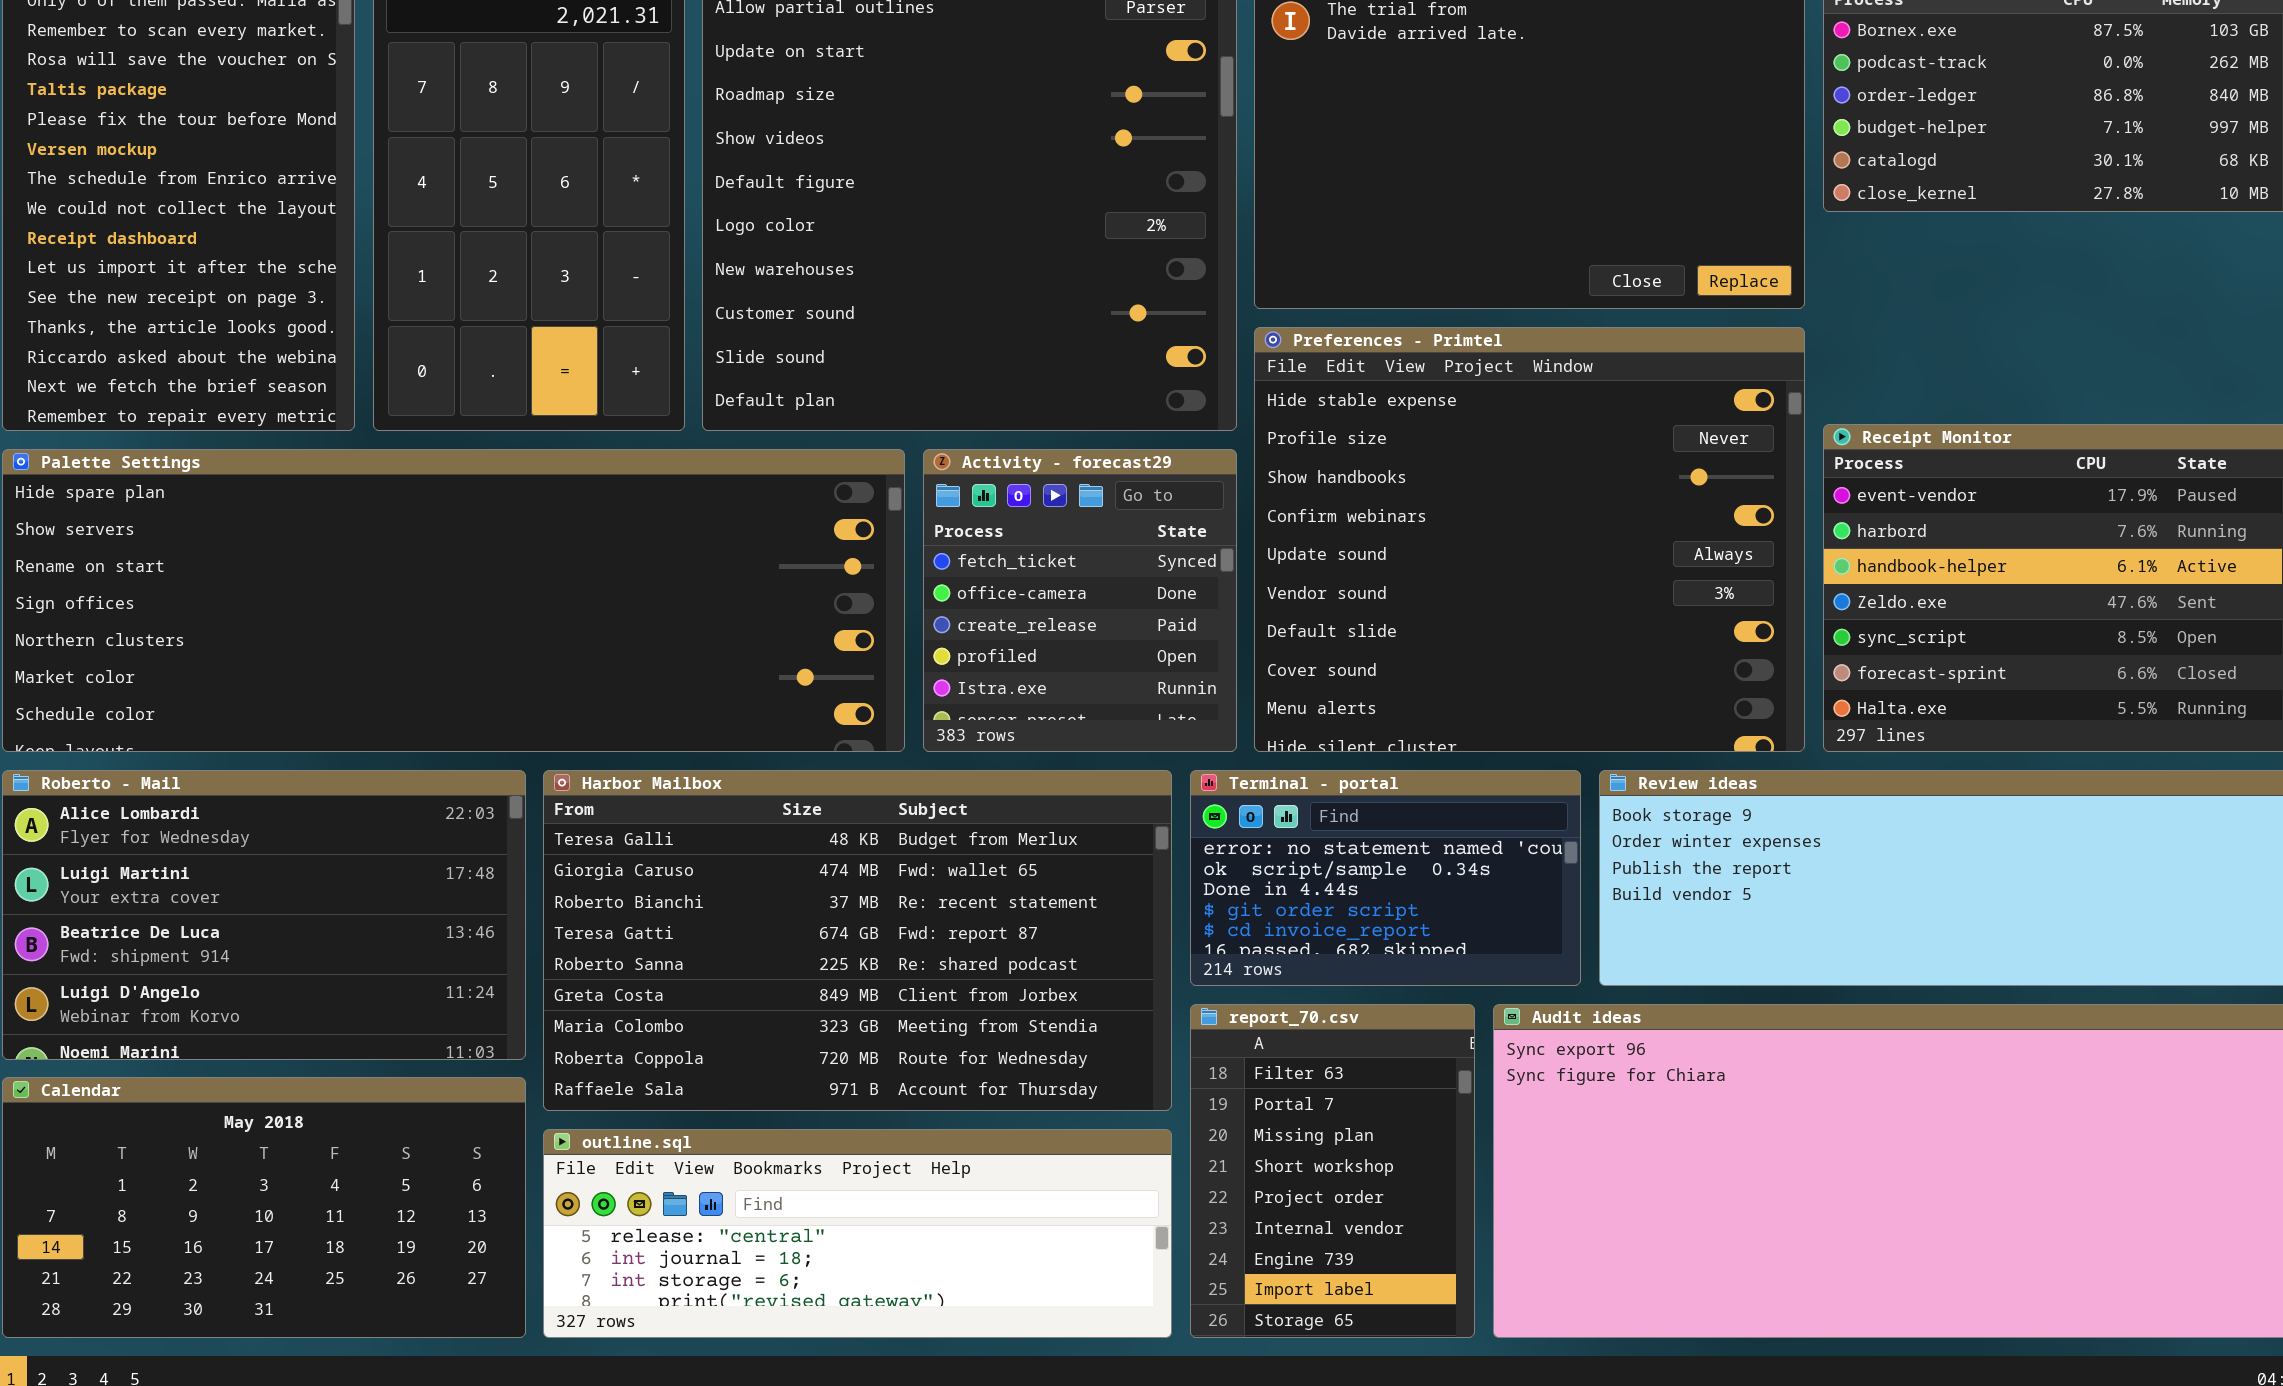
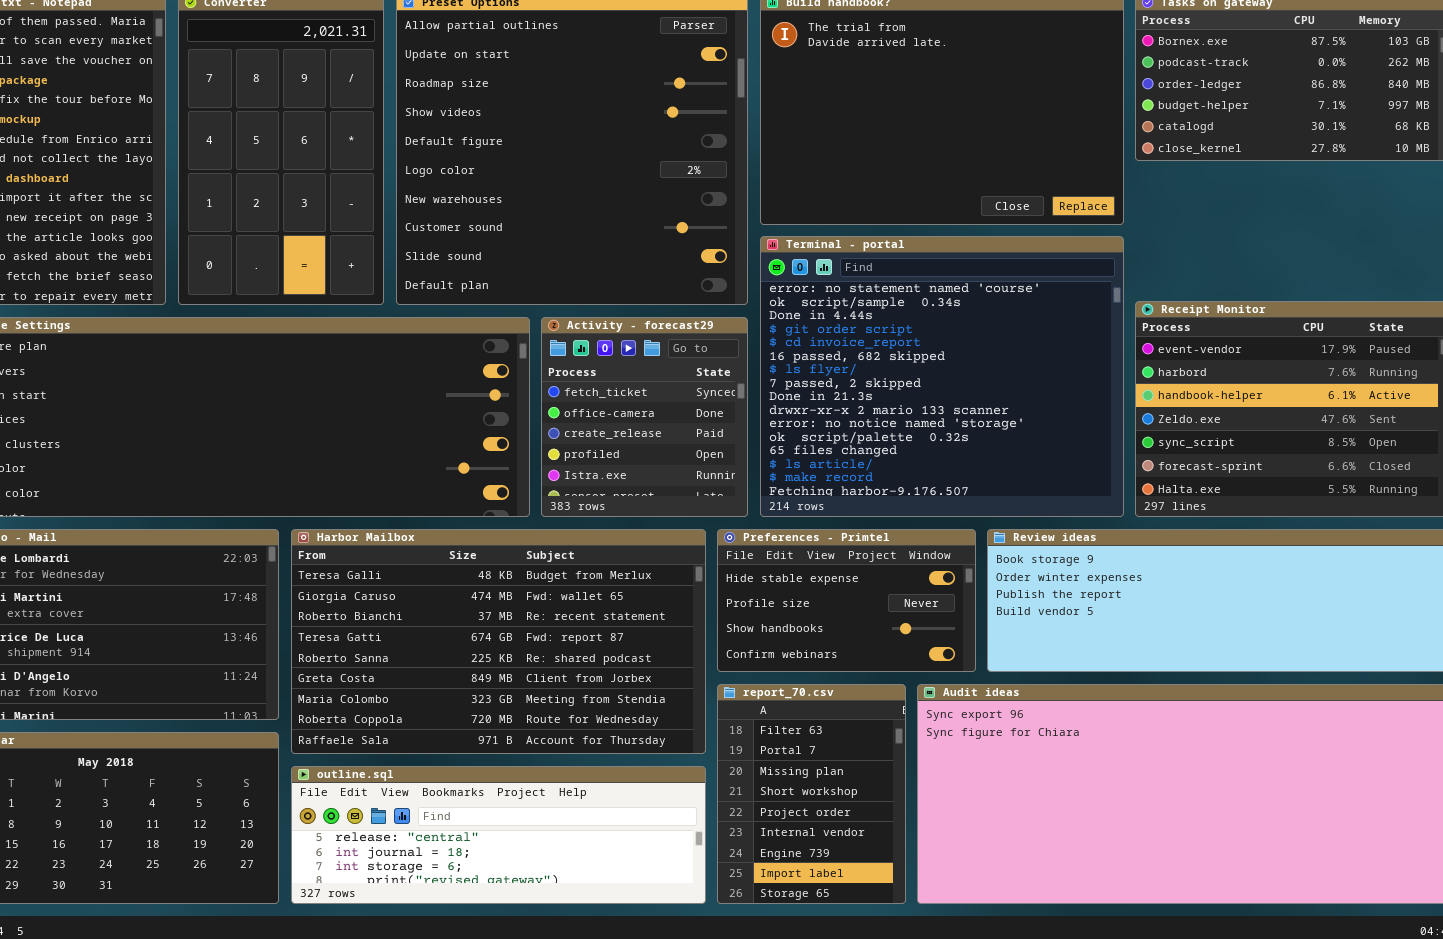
Preferences - Primtel: [1254,327,1805,752] -> [717,529,976,672], moved, resized
Terminal - portal: [1190,770,1581,986] -> [760,236,1124,517], moved, resized

